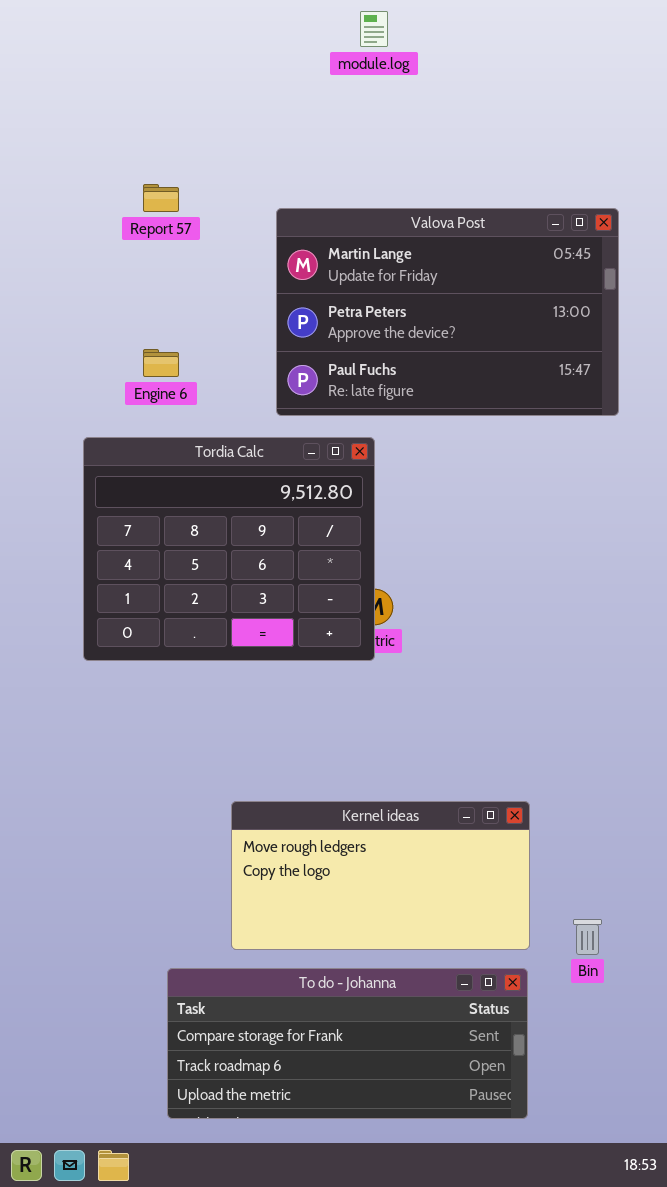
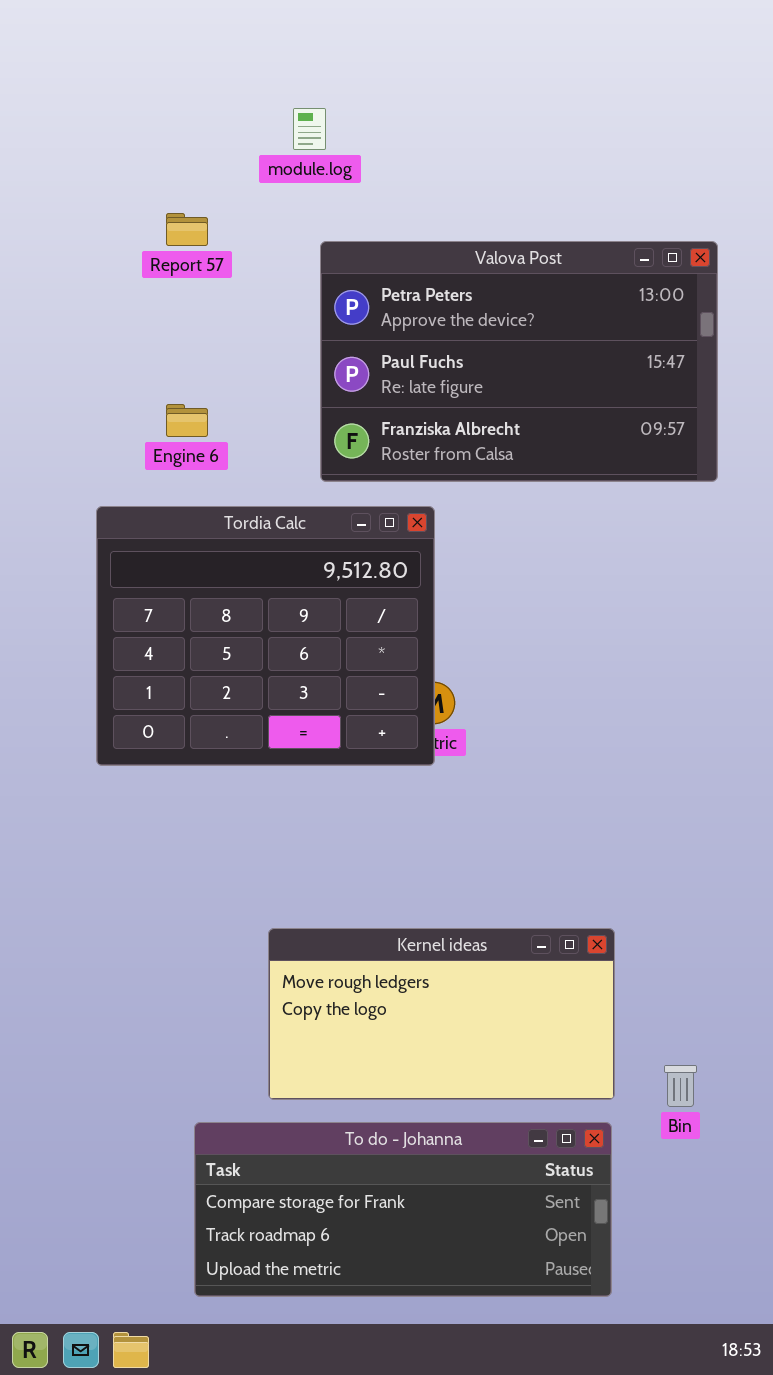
module.log: [360,11,388,47] -> [293,108,326,150], moved
Valova Post: [276,208,619,416] -> [320,241,718,482], scrolled down 1 row

